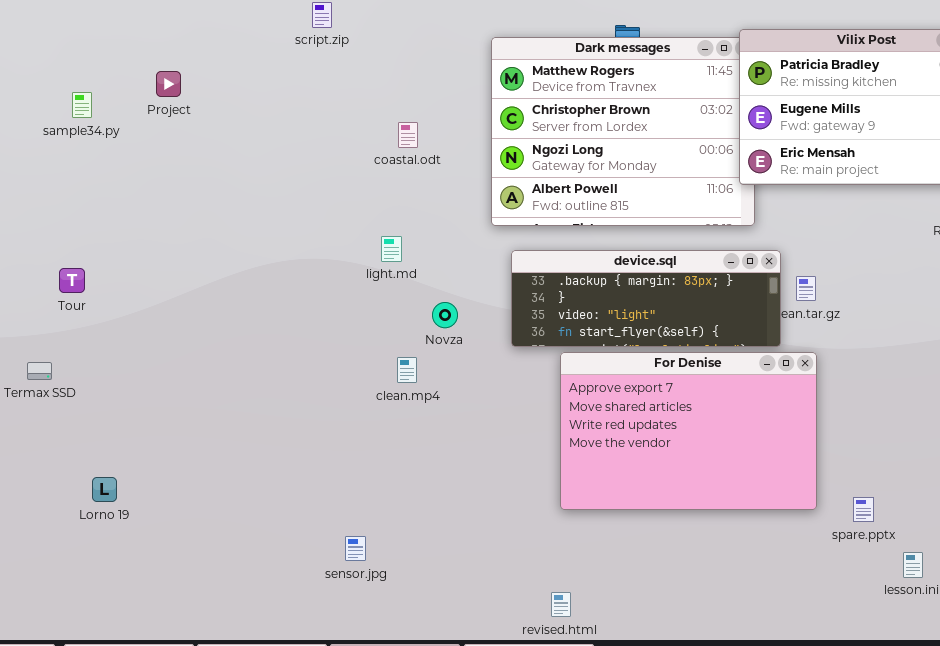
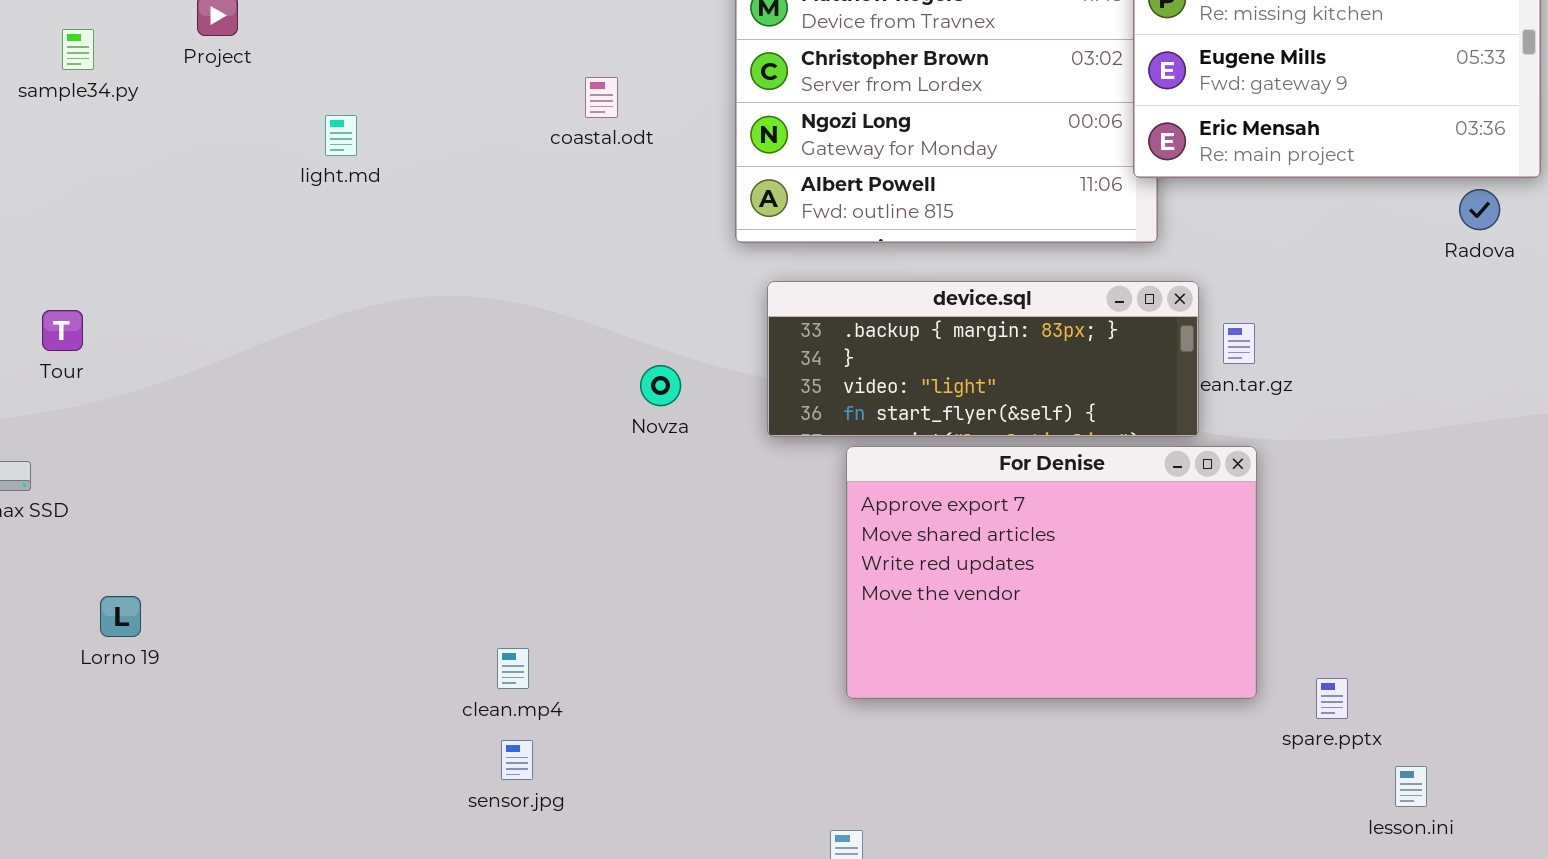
light.md: [381,236,402,262] -> [325,115,357,156], moved
clean.mp4: [397,357,417,383] -> [497,648,529,689], moved
Lorno 19: [92,477,117,502] -> [100,596,141,637], moved

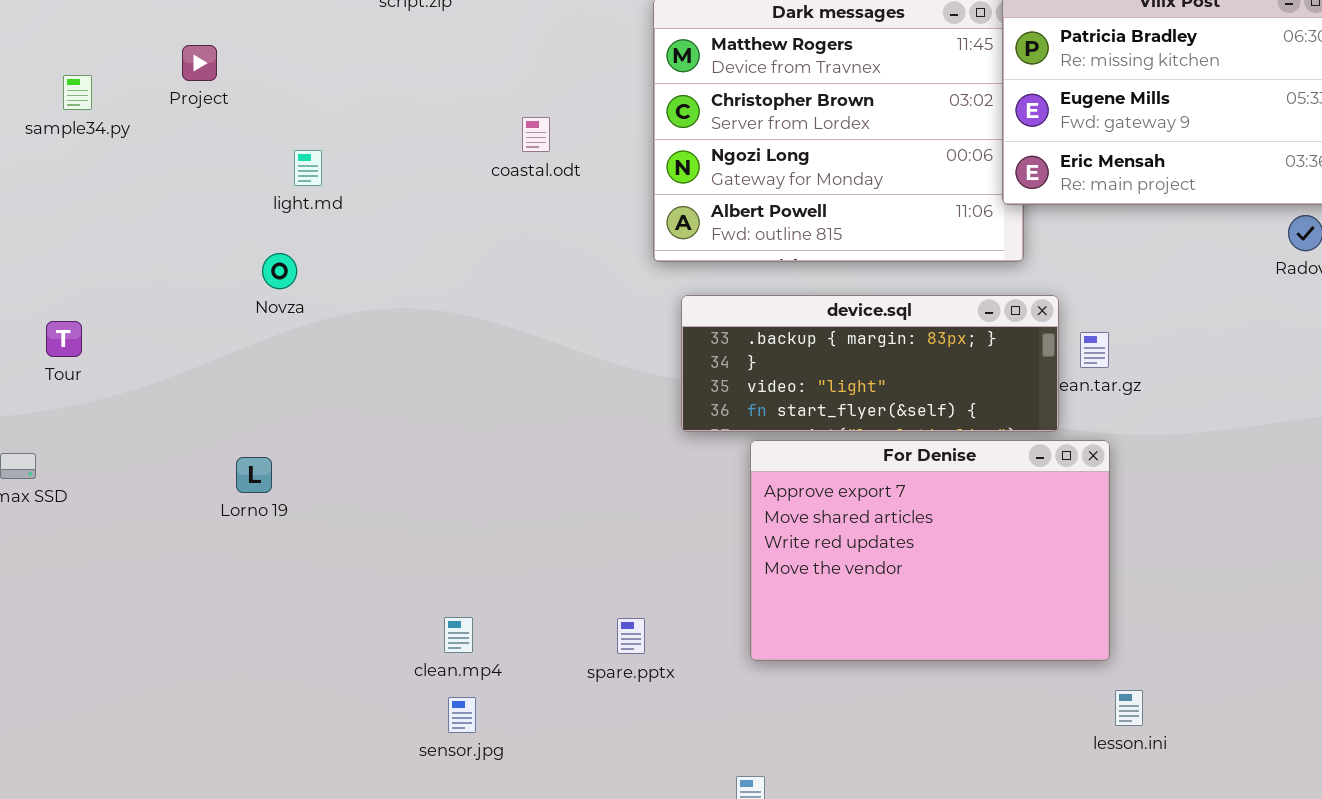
Novza: [640,365,681,406] -> [262,253,297,289], moved
Lorno 19: [100,596,141,637] -> [236,457,272,493], moved
spare.pptx: [1316,678,1348,719] -> [617,618,645,654], moved
lesson.ini: [1395,766,1427,807] -> [1115,690,1143,726], moved

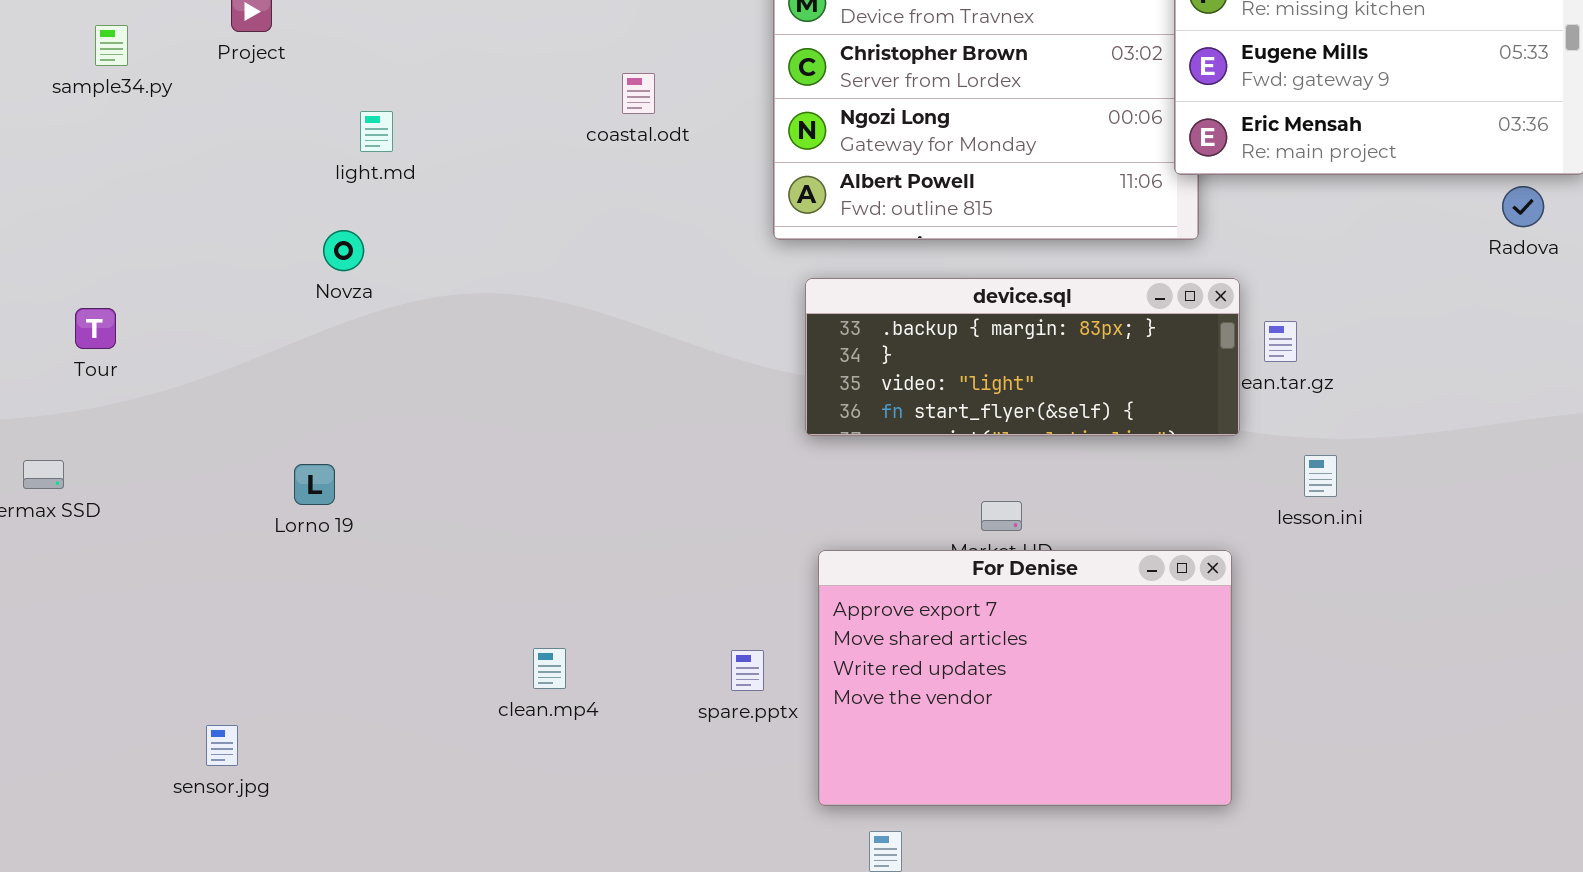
For Denise: [750,440,1110,661] -> [818,550,1232,806], moved
lesson.ini: [1115,690,1143,726] -> [1304,455,1337,497], moved
sensor.jpg: [448,697,476,733] -> [206,725,238,766], moved

